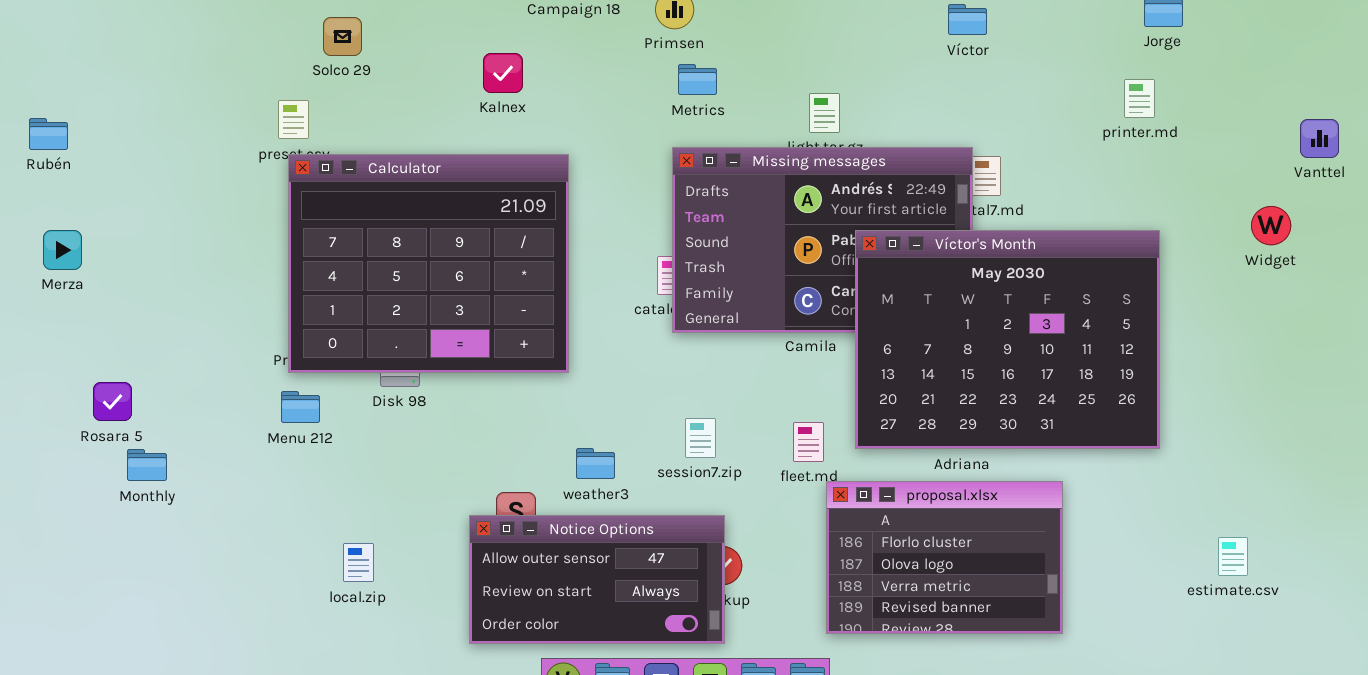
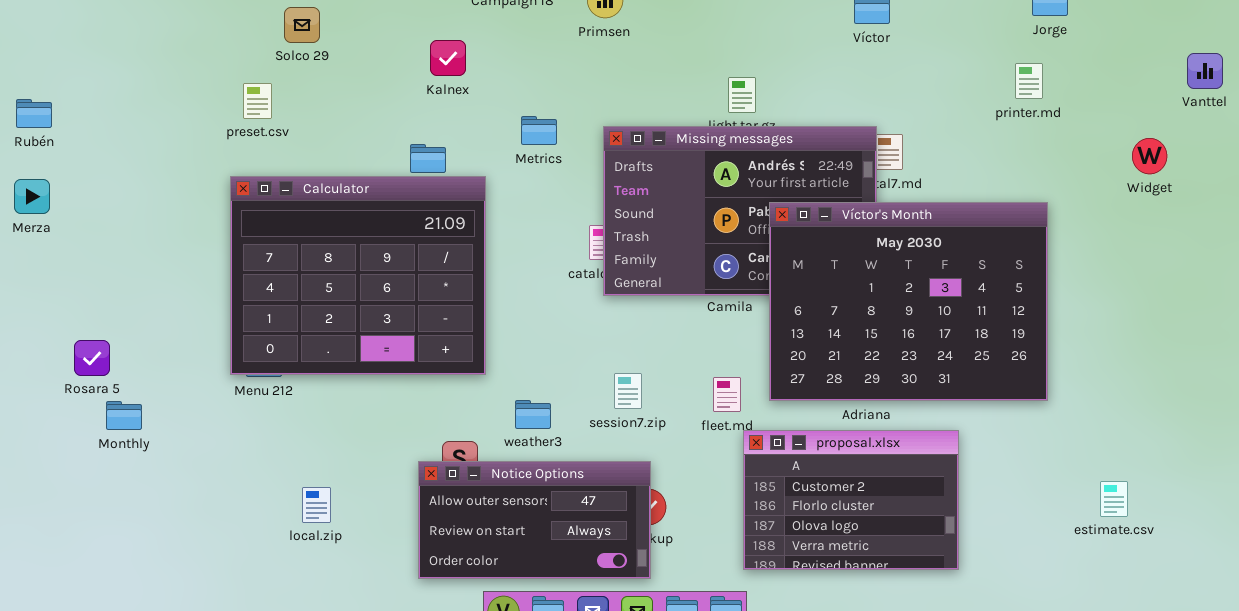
Metrics: [678,64,717,95] -> [521,116,557,145], moved
Vanttel: [1300,119,1339,158] -> [1187,53,1223,89], moved
Calculator: [288,154,569,373] -> [230,176,486,375], moved
Widget: [1251,206,1291,245] -> [1132,138,1167,174], moved
Merza: [43,230,82,270] -> [14,179,50,214], moved
proposal.xlsx: [826,481,1063,634] -> [743,430,959,570], scrolled up 1 row

